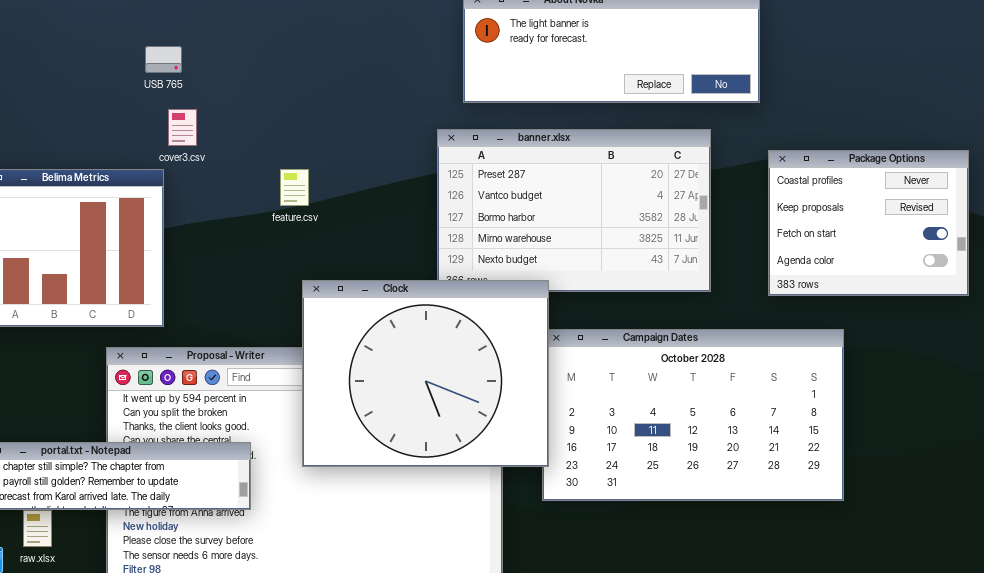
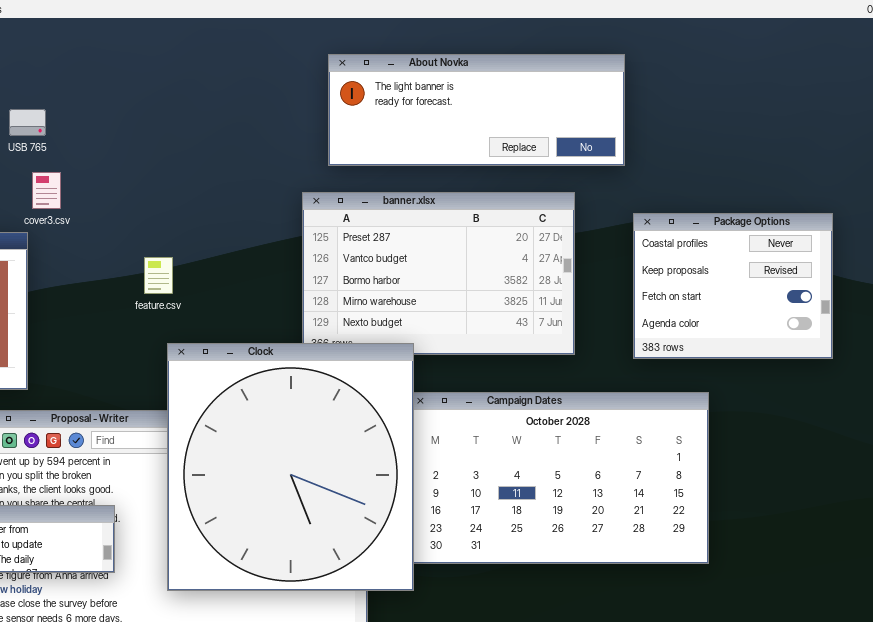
feature.csv: [280,169,309,206] -> [144,257,173,294], moved
Clock: [302,280,549,467] -> [167,343,414,591], resized

